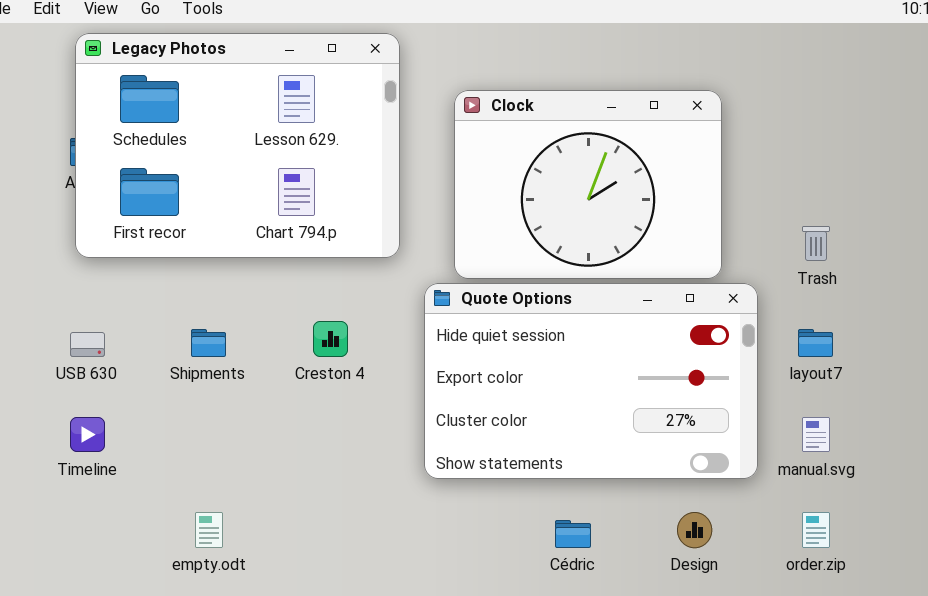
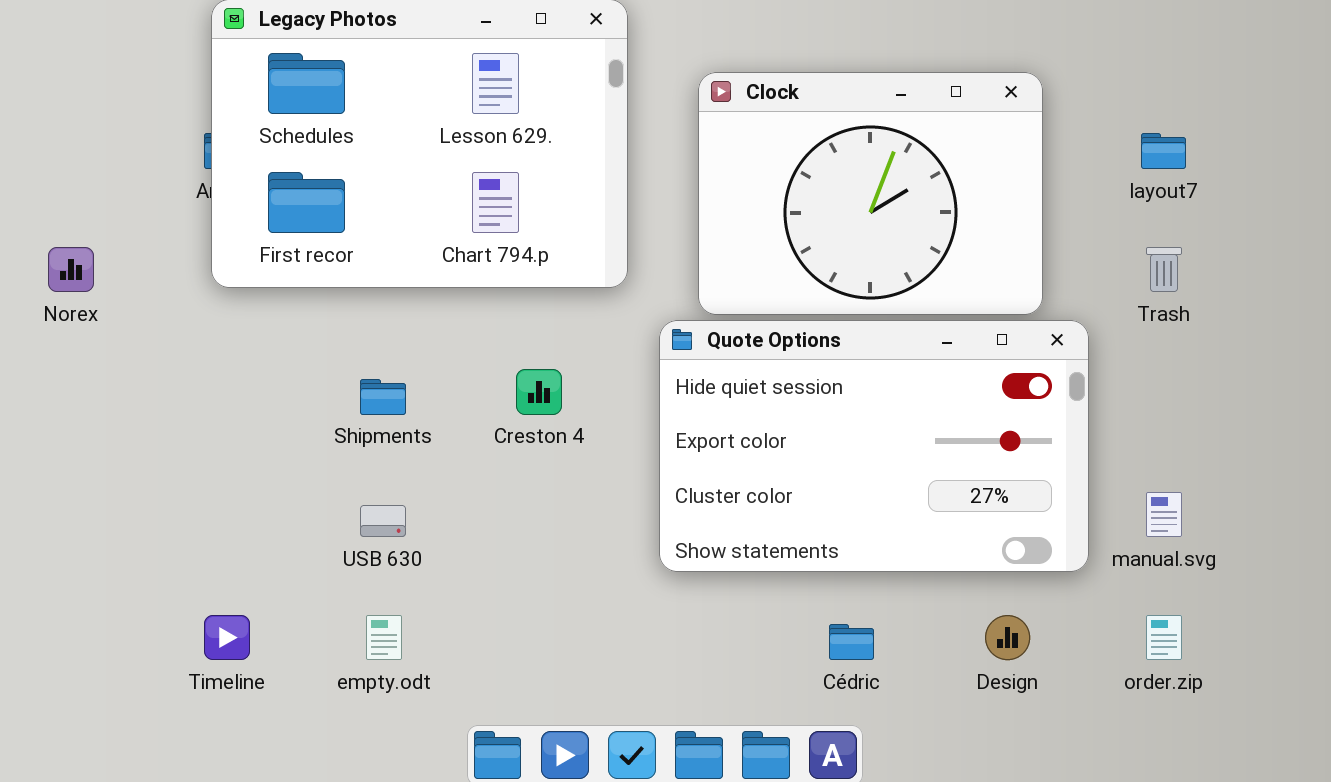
layout7: [798,329,833,357] -> [1141,133,1186,169], moved
USB 630: [70,332,105,357] -> [360,505,406,537], moved
Timeline: [70,417,105,452] -> [204,615,250,660], moved

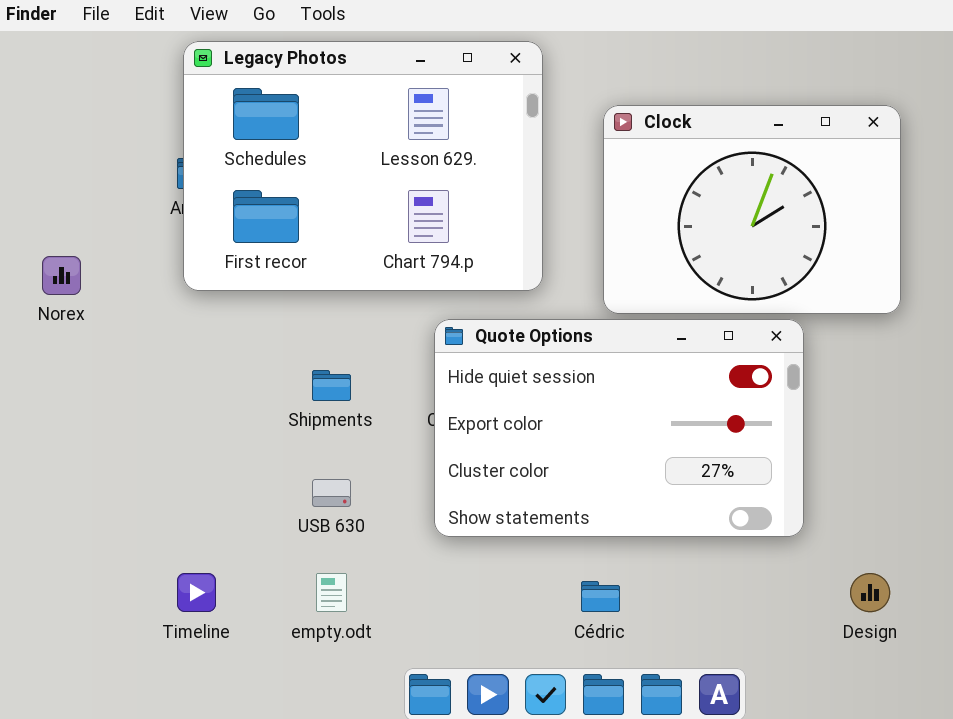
Quote Options: [659,320,1089,572] -> [434,319,804,537], moved
Cédric: [829,624,874,660] -> [581,581,620,612], moved

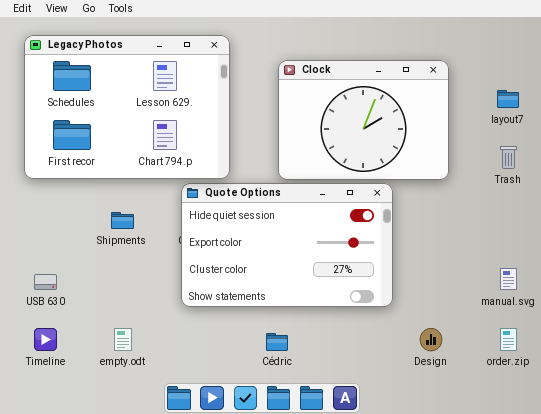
Legacy Photos: [183,41,543,291] -> [24,35,230,179], moved
USB 630: [312,479,351,507] -> [34,274,57,290], moved

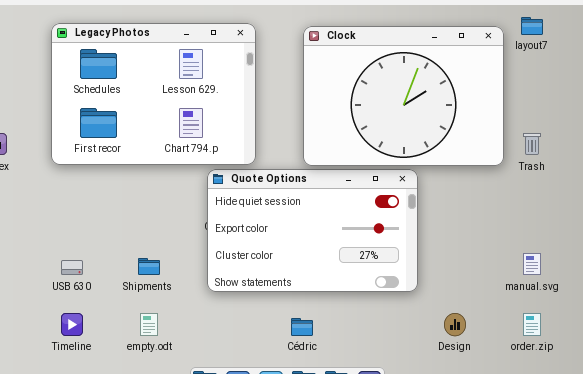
Clock: [278,60,449,180] -> [303,26,504,166], resized
layout7: [497,90,519,108] -> [521,17,543,35], moved
Shipments: [111,212,134,229] -> [138,258,160,275], moved

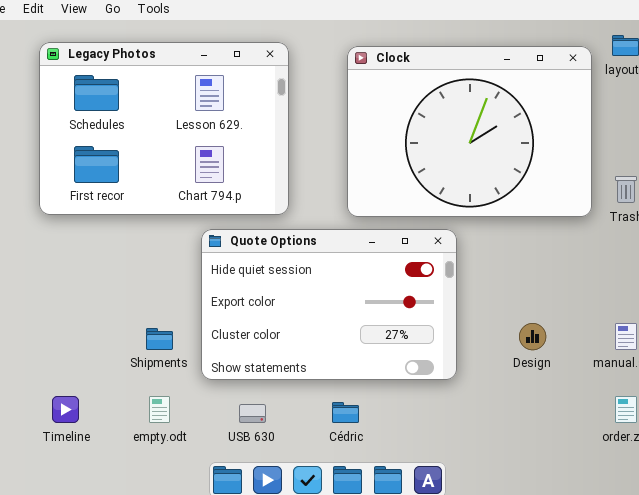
Quote Options: [207,169,418,292] -> [201,229,457,380], moved
USB 630: [61,260,83,275] -> [239,404,266,423], moved
Design: [444,313,466,336] -> [519,323,546,350], moved

